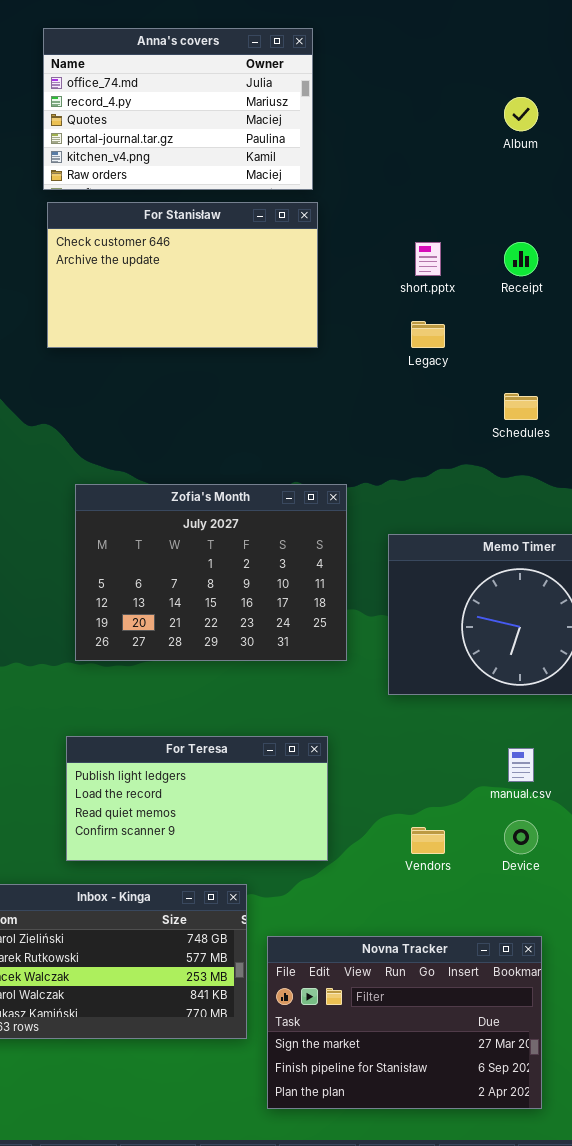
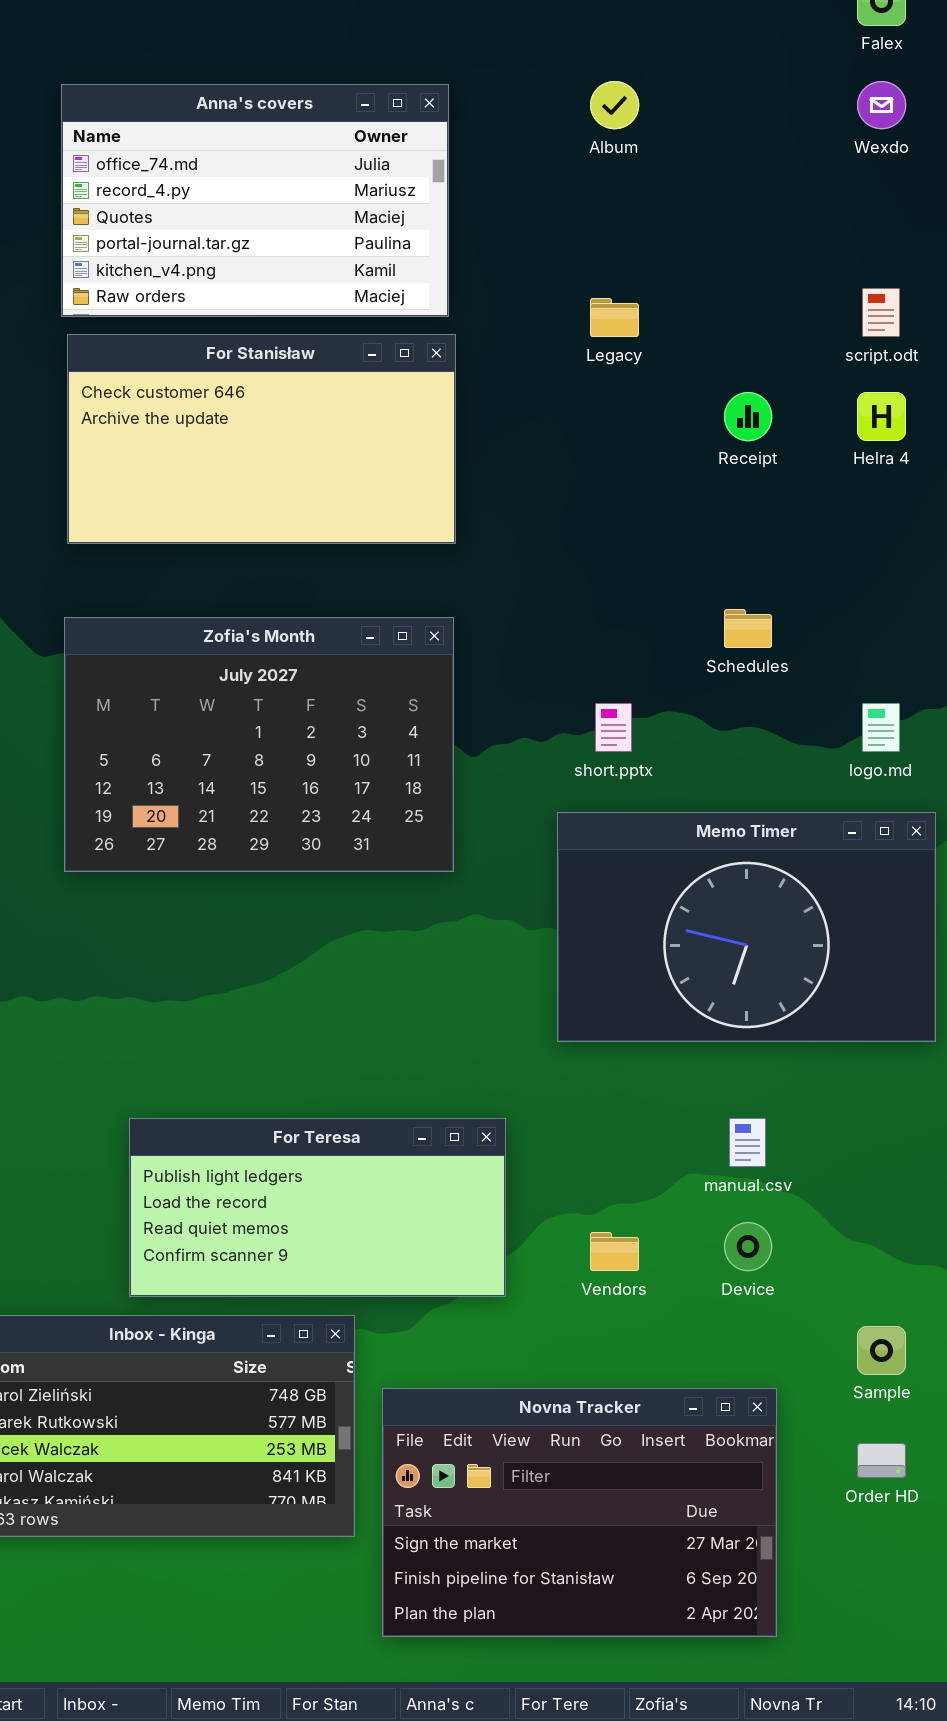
Album: [504,97,538,131] -> [590,81,639,129], moved
short.pptx: [415,242,441,276] -> [595,703,632,752], moved
Legacy: [411,321,445,348] -> [590,298,639,337], moved
Zofia's Month: [75,484,347,661] -> [64,617,454,872], moved
For Teresa: [66,736,328,861] -> [129,1118,506,1297], moved

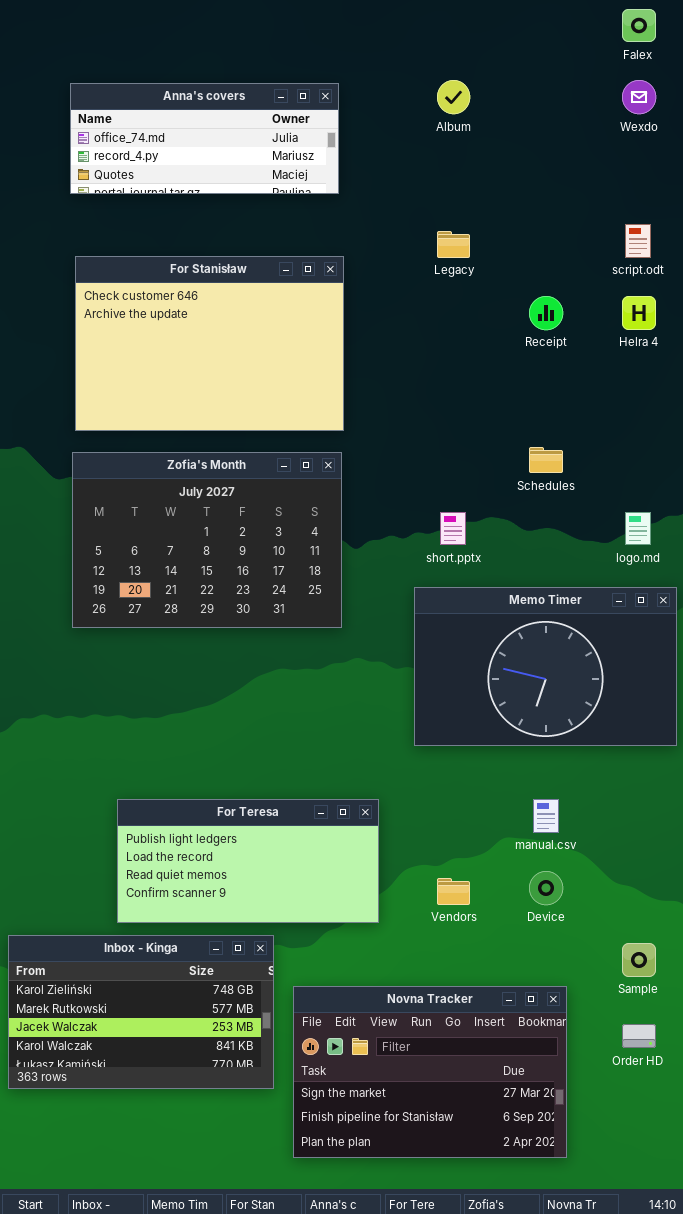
Anna's covers: [61,84,449,317] -> [70,83,339,194], resized
For Stanisław: [67,334,456,544] -> [75,256,344,431], resized

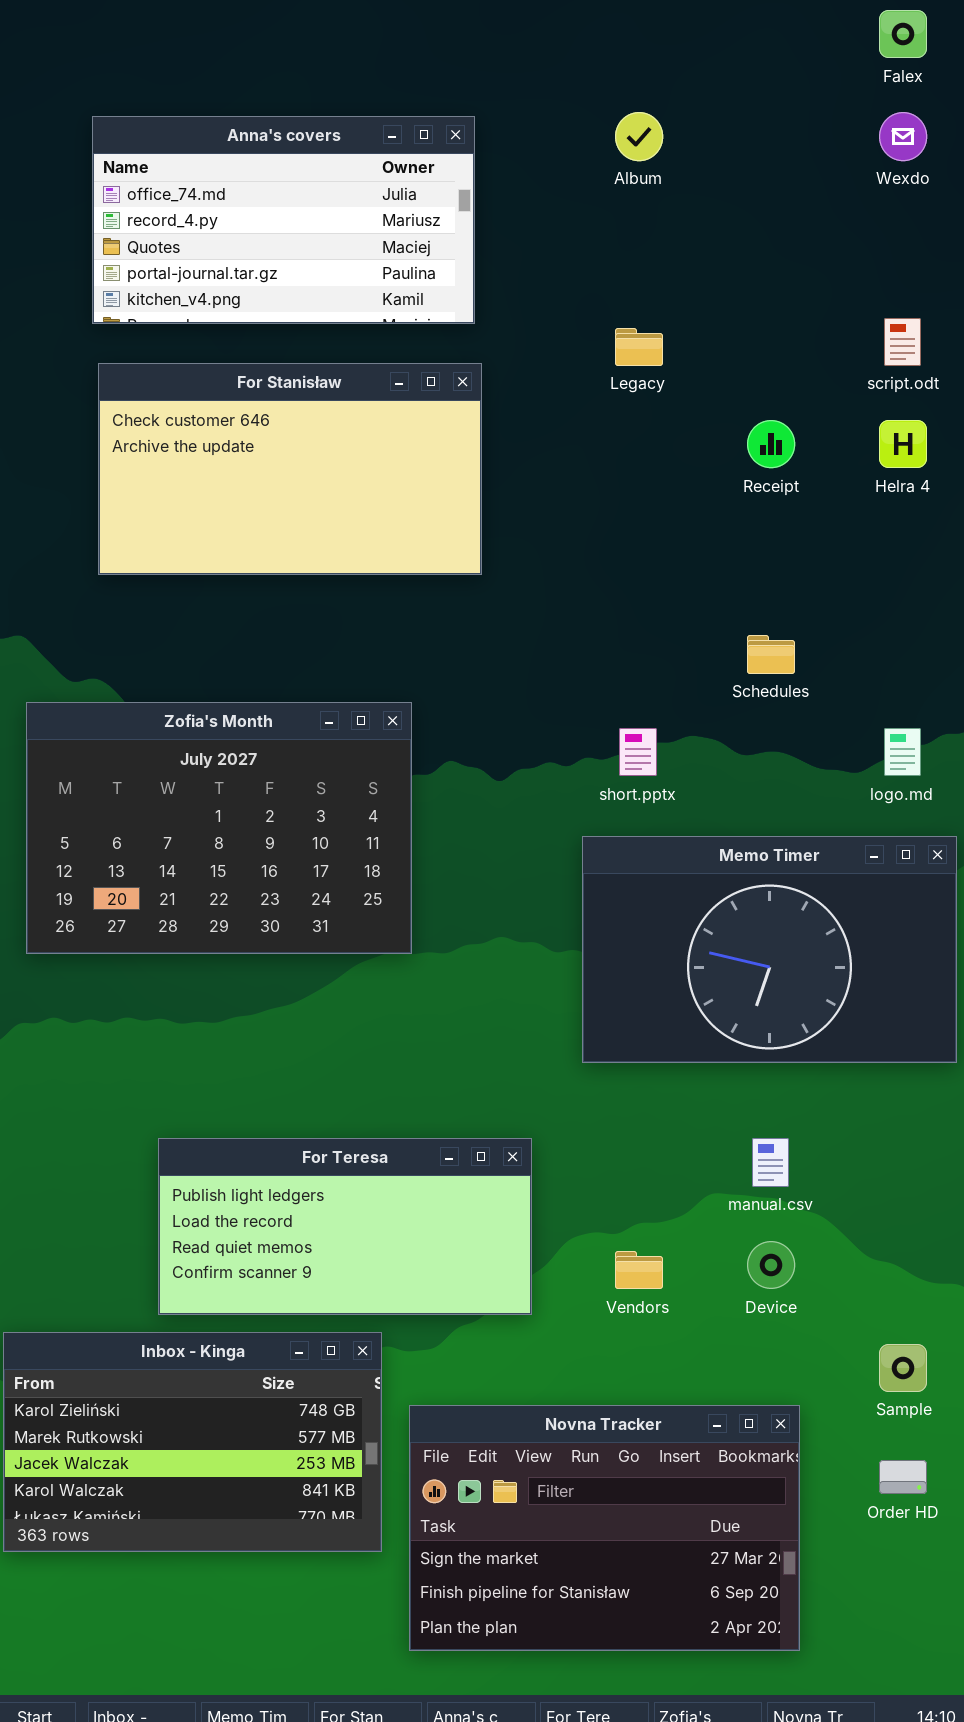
Anna's covers: [70,83,339,194] -> [92,116,475,324], resized
For Stanisław: [75,256,344,431] -> [98,363,482,575], resized
Zofia's Month: [72,452,342,628] -> [26,702,412,954], moved

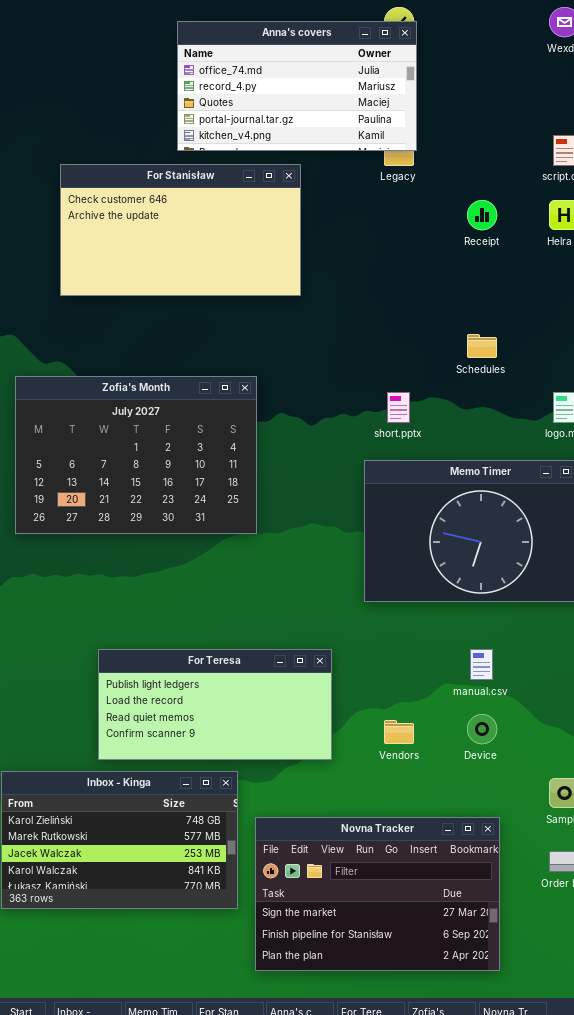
Anna's covers: [92,116,475,324] -> [177,21,417,151], moved

